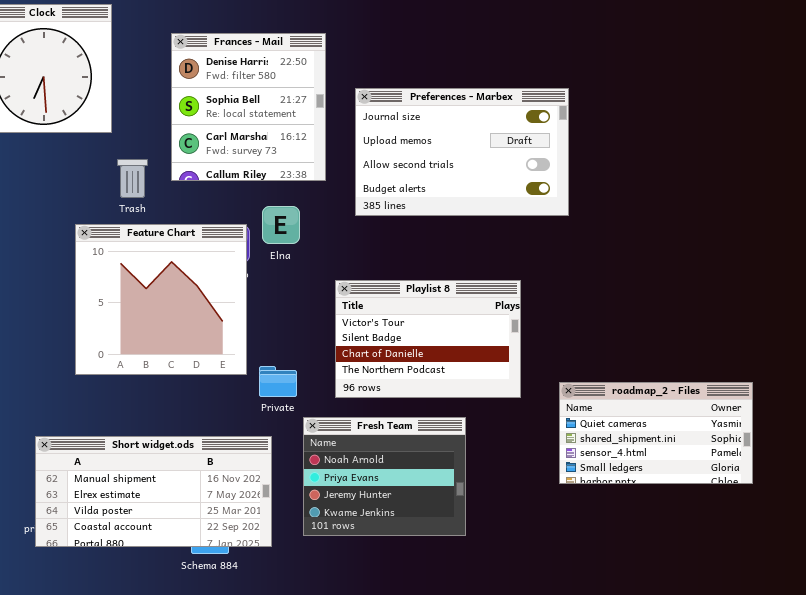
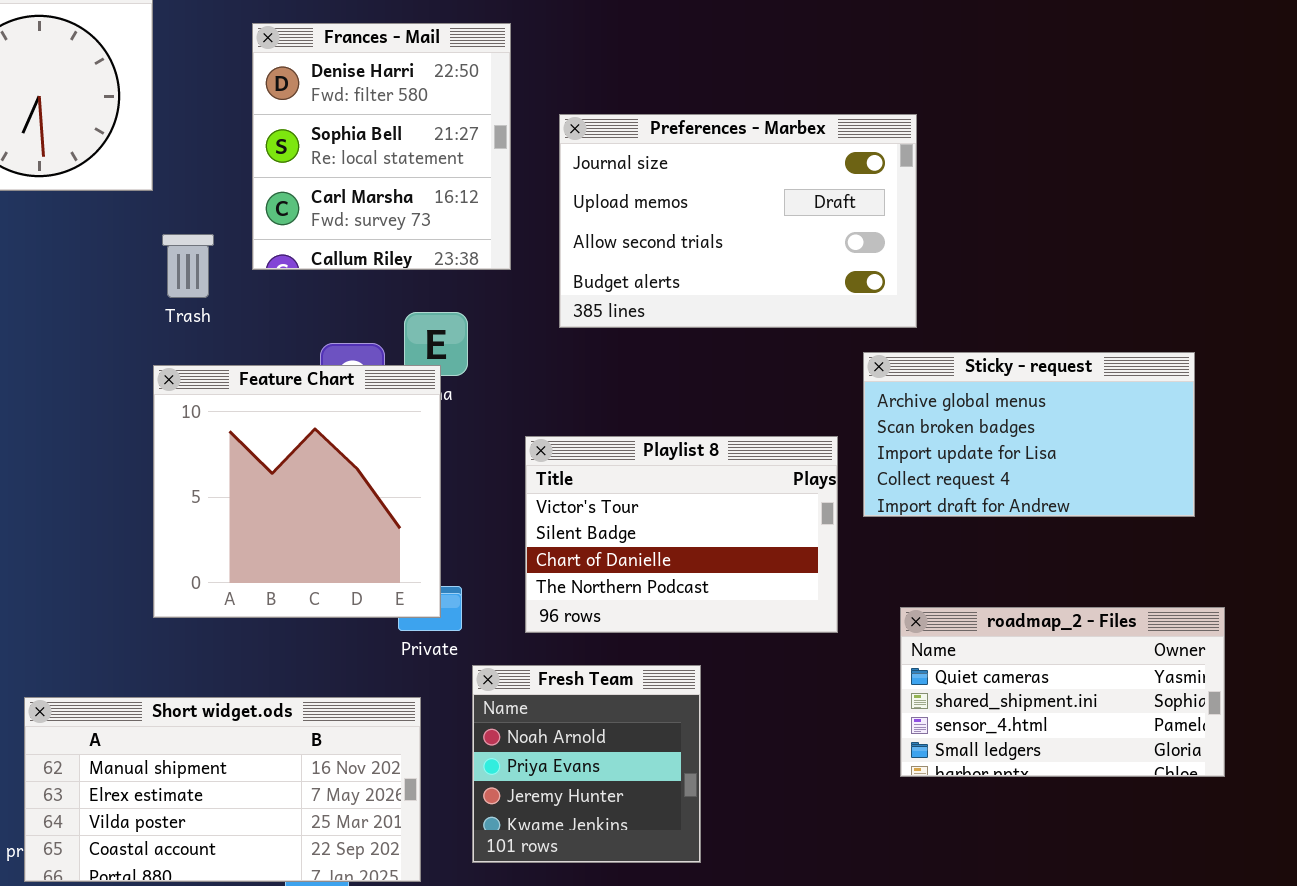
Feature Chart: [75,224,247,375] -> [153,365,441,618], moved
Sticky - request: none -> [863,352,1195,517], opened
Fresh Team: [303,417,466,536] -> [472,665,701,863], resized

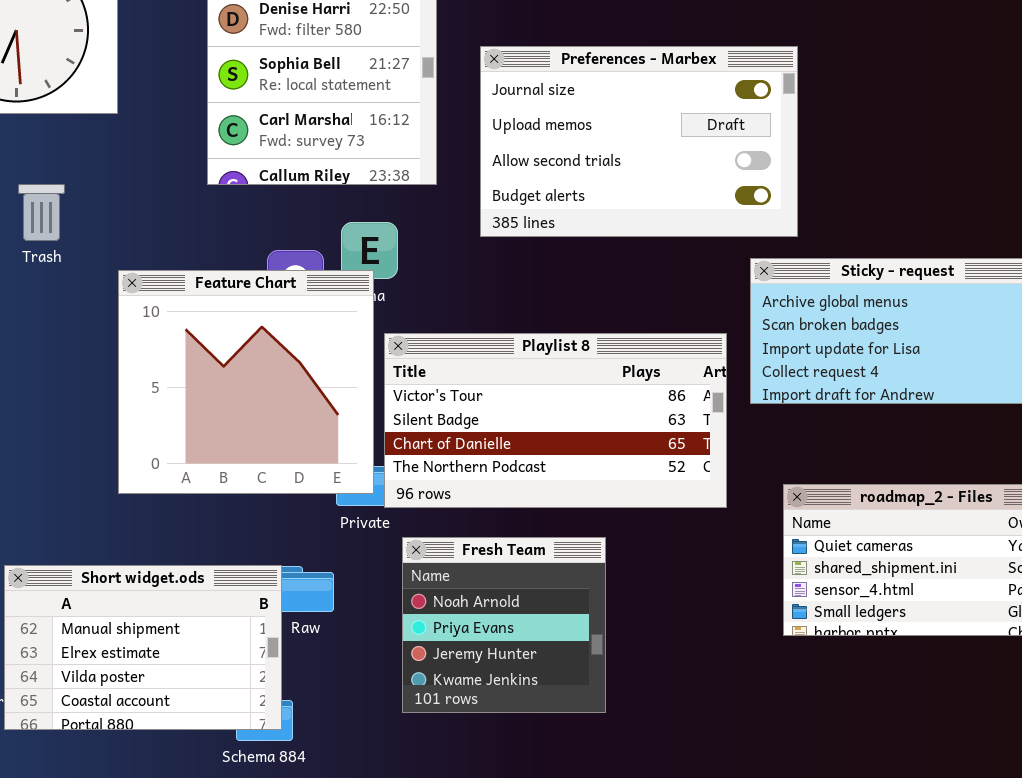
Trash: [162,234,214,298] -> [18,184,65,241], moved
Playlist 8: [525,436,838,633] -> [384,333,727,508], resized
Short widget.ods: [24,697,421,882] -> [4,565,282,730], resized

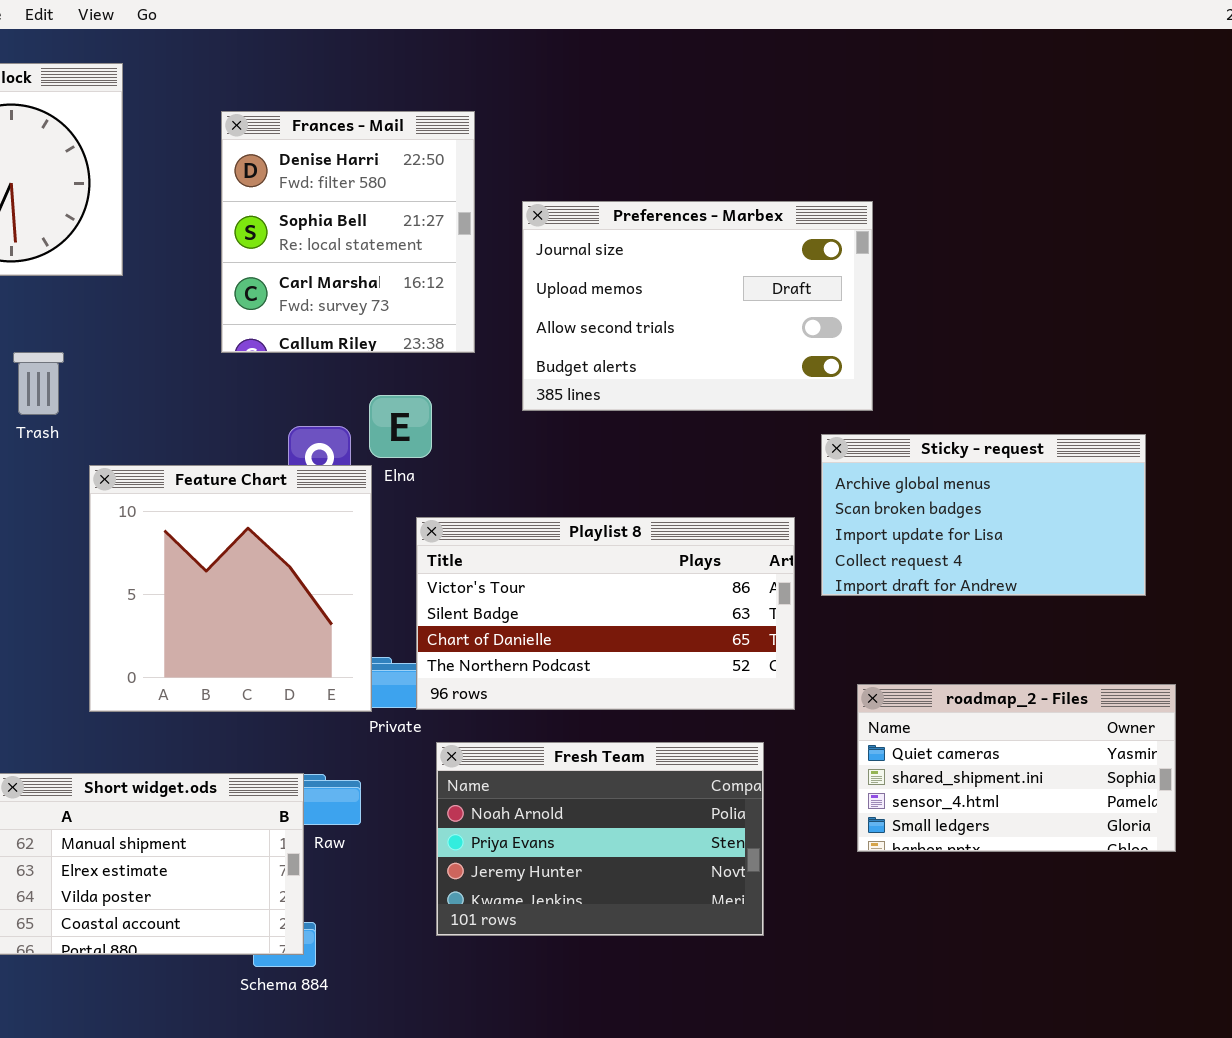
Feature Chart: [118,270,374,494] -> [89,465,372,712], moved
Fresh Team: [402,537,606,713] -> [436,742,764,936], resized

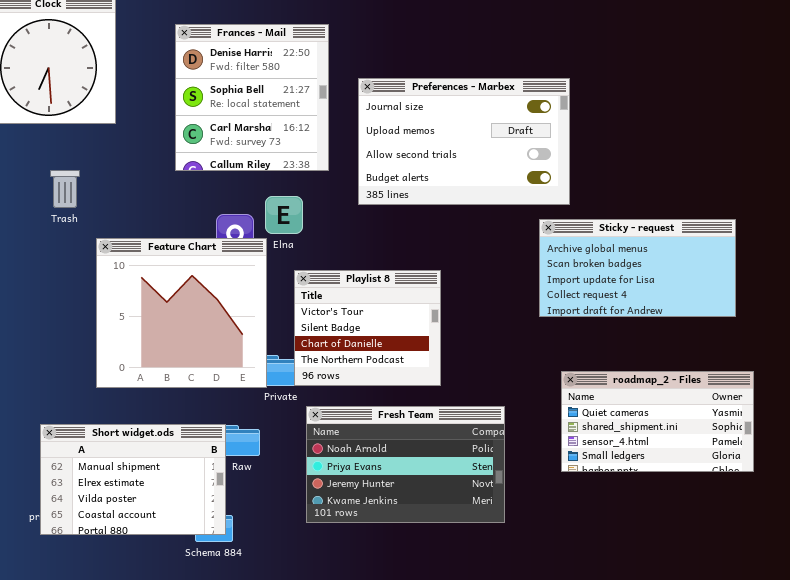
Playlist 8: [416,517,795,710] -> [294,270,441,386], resized

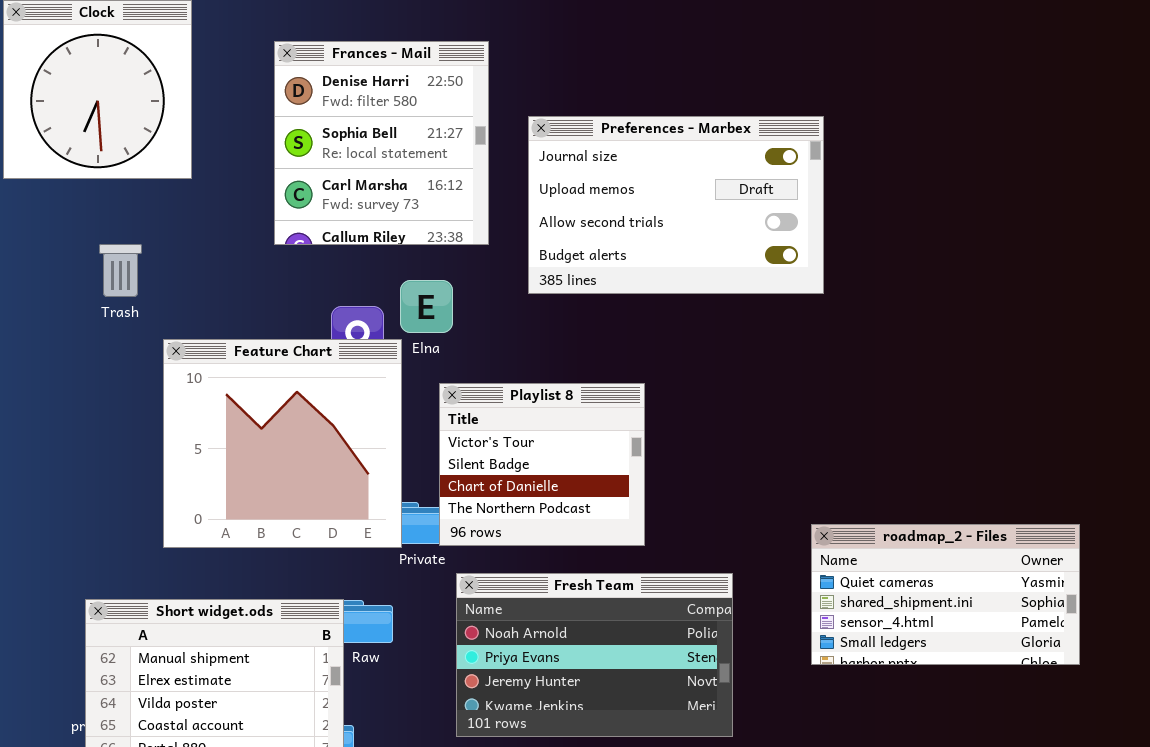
Sticky - request: [539,219,736,317] -> none, closed

